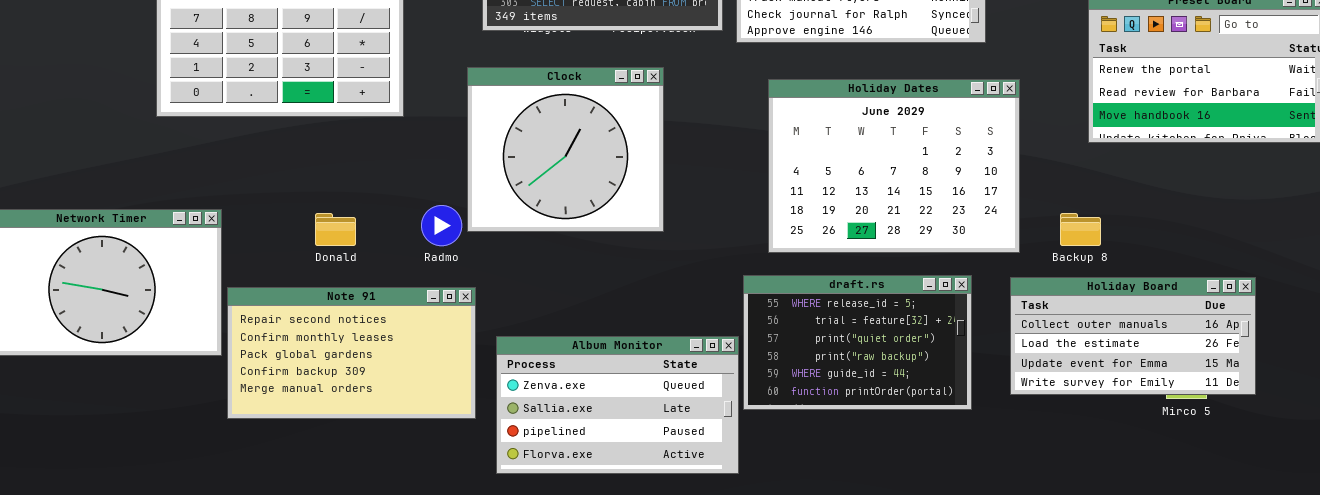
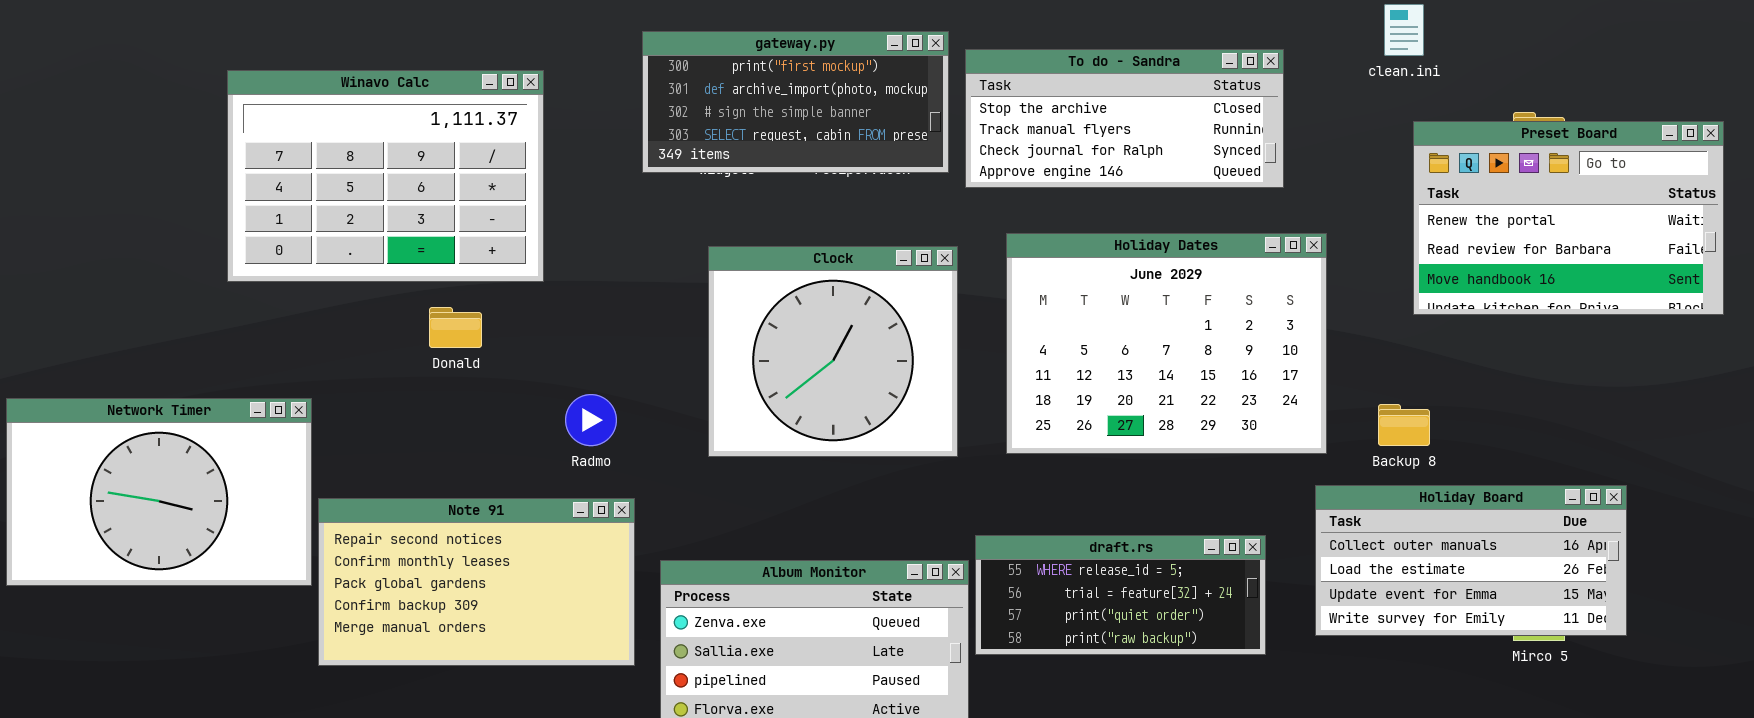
Clock: [467,67,664,232] -> [708,246,958,457], moved
Donald: [315,213,356,246] -> [429,307,482,348], moved
draft.rs: [743,275,972,410] -> [975,535,1266,655], resized

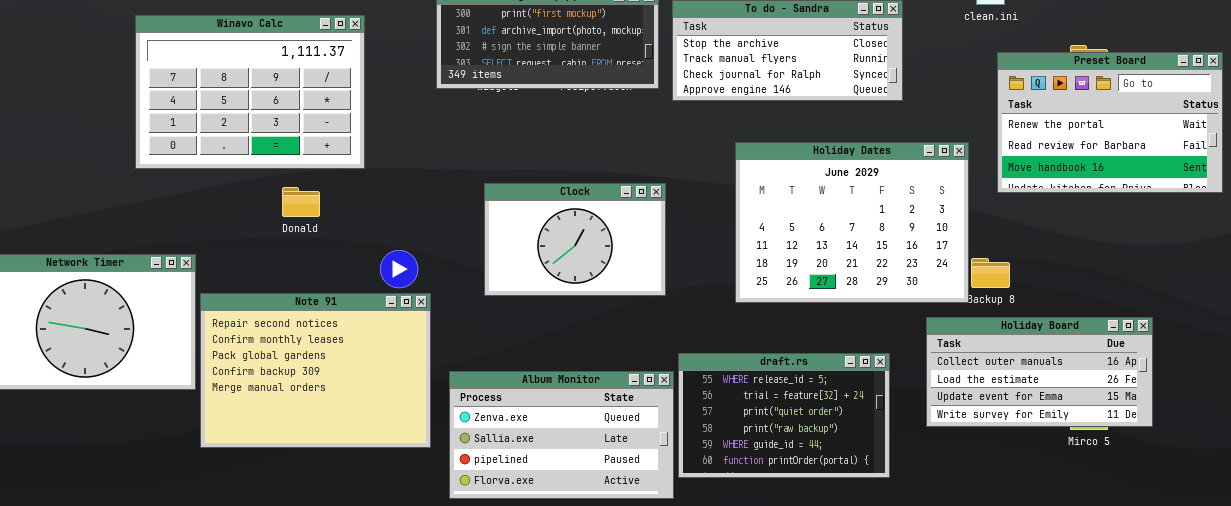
Holiday Dates: [1006,233,1327,454] -> [735,142,969,303], moved
Clock: [708,246,958,457] -> [484,183,666,296], resized
Note 91: [318,498,635,666] -> [200,293,431,448], resized
draft.rs: [975,535,1266,655] -> [678,353,890,478], resized

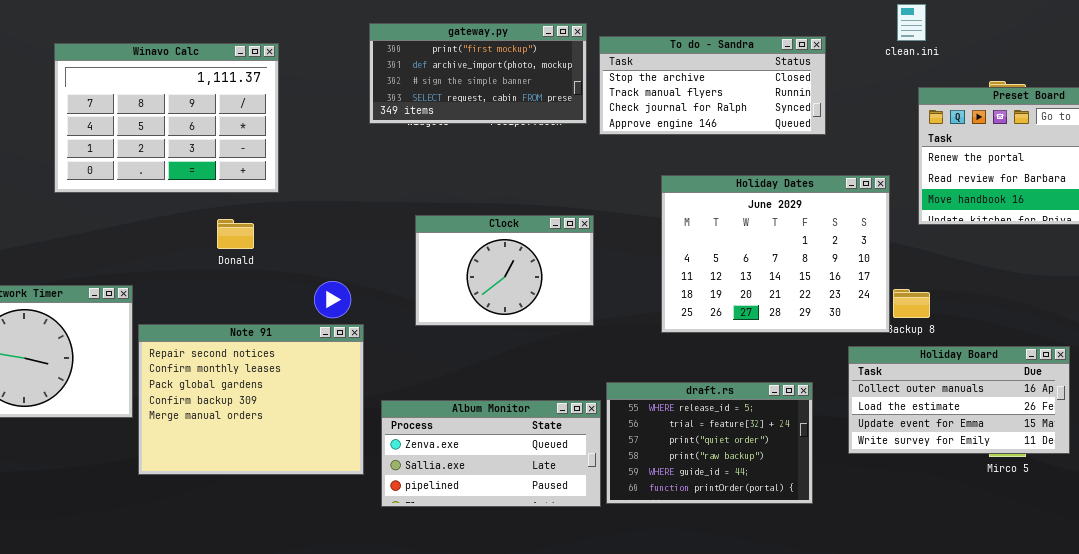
Winavo Calc: [135,15,365,169] -> [54,43,279,193], moved
Album Monitor: [449,371,674,499] -> [381,400,601,507], resized

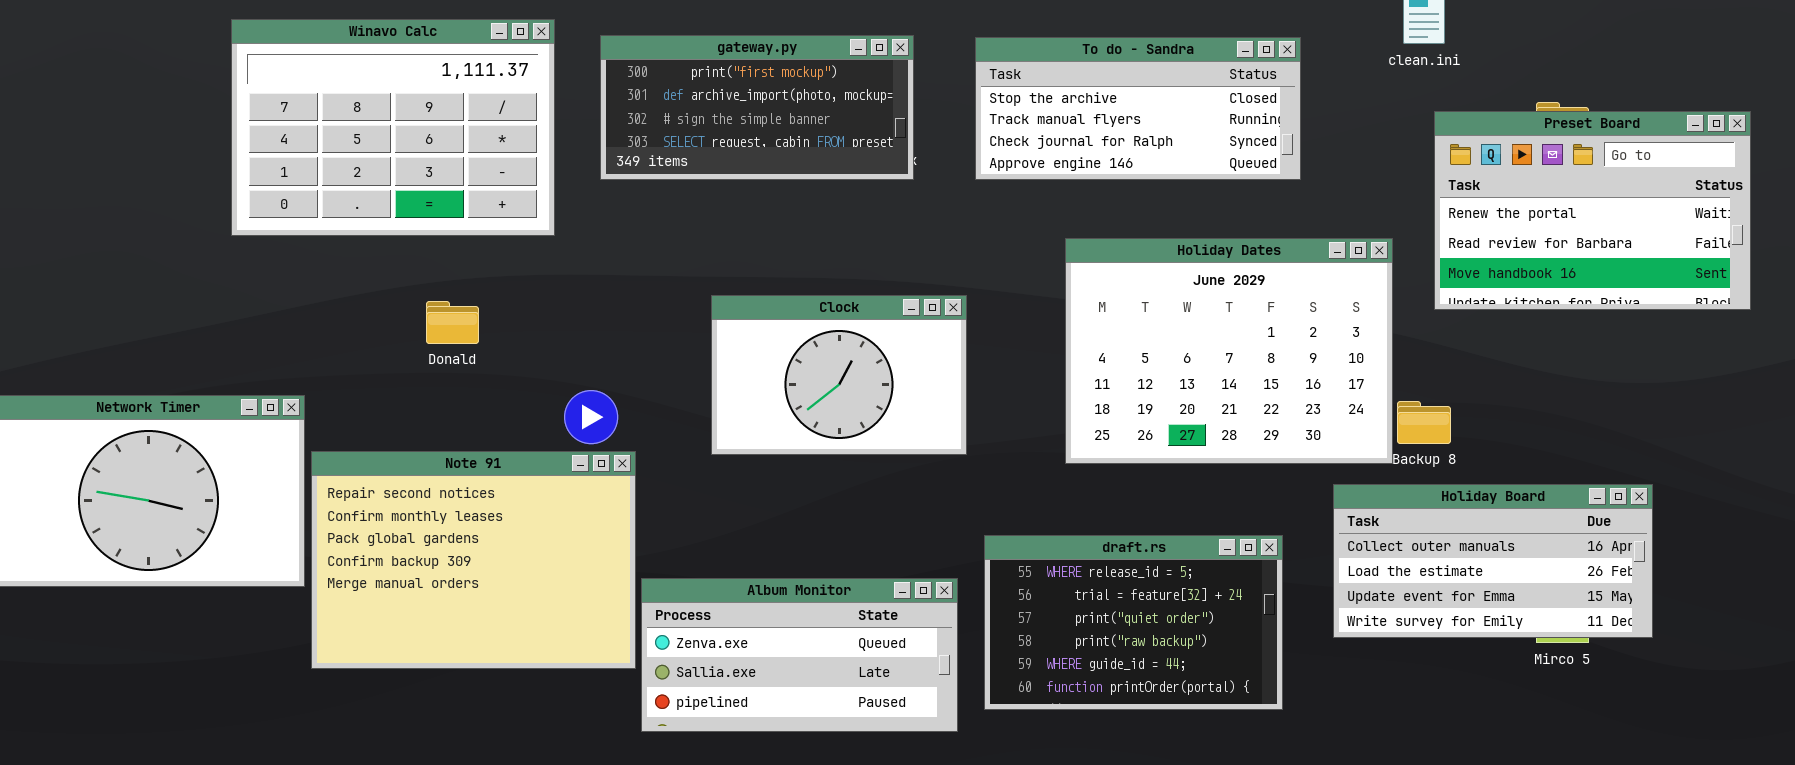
gateway.py: [369,23,587,124] -> [600,35,914,180], moved
Winavo Calc: [54,43,279,193] -> [231,19,555,236], moved
Album Monitor: [381,400,601,507] -> [641,578,958,732], moved

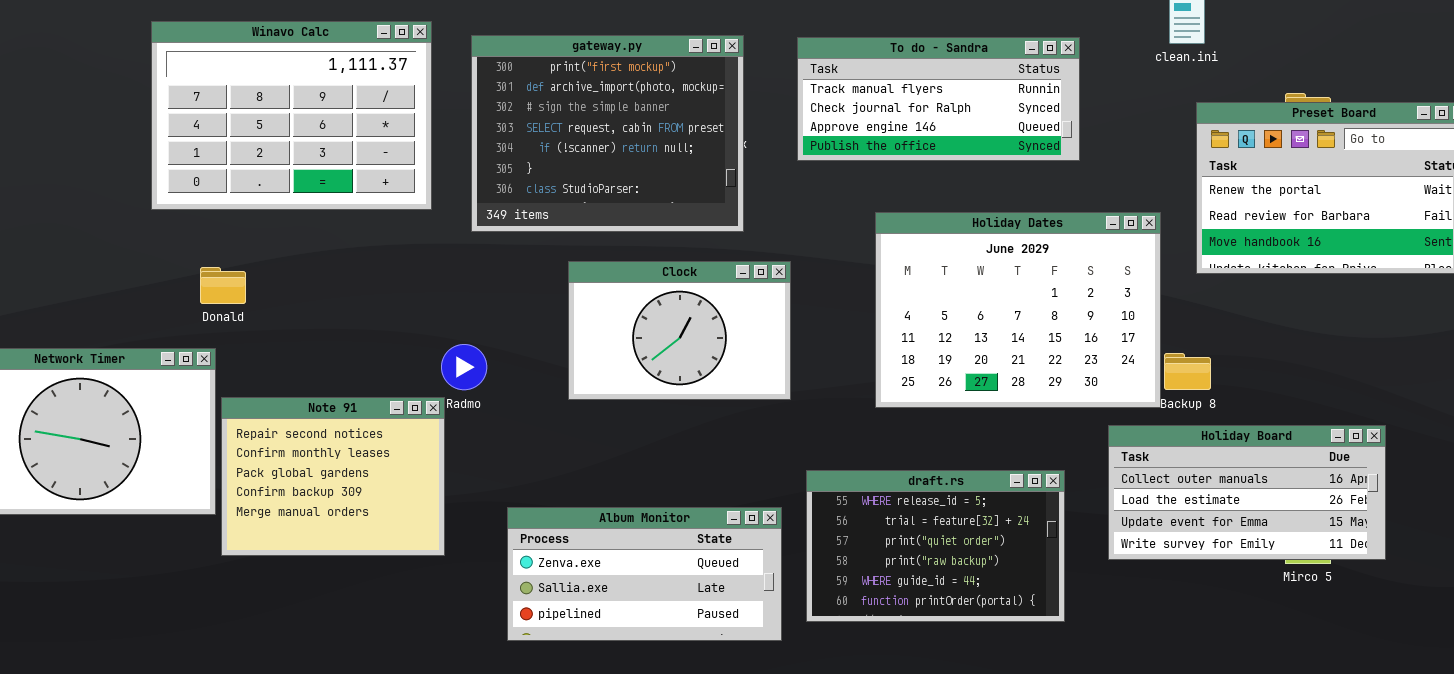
gateway.py: [600,35,914,180] -> [471,35,744,232], resized
To do - Sandra: [975,37,1301,180] -> [797,37,1080,161], scrolled down 1 row
Donald: [426,301,479,344] -> [200,267,246,304], moved
Note 91: [311,451,636,669] -> [221,397,445,556], resized

